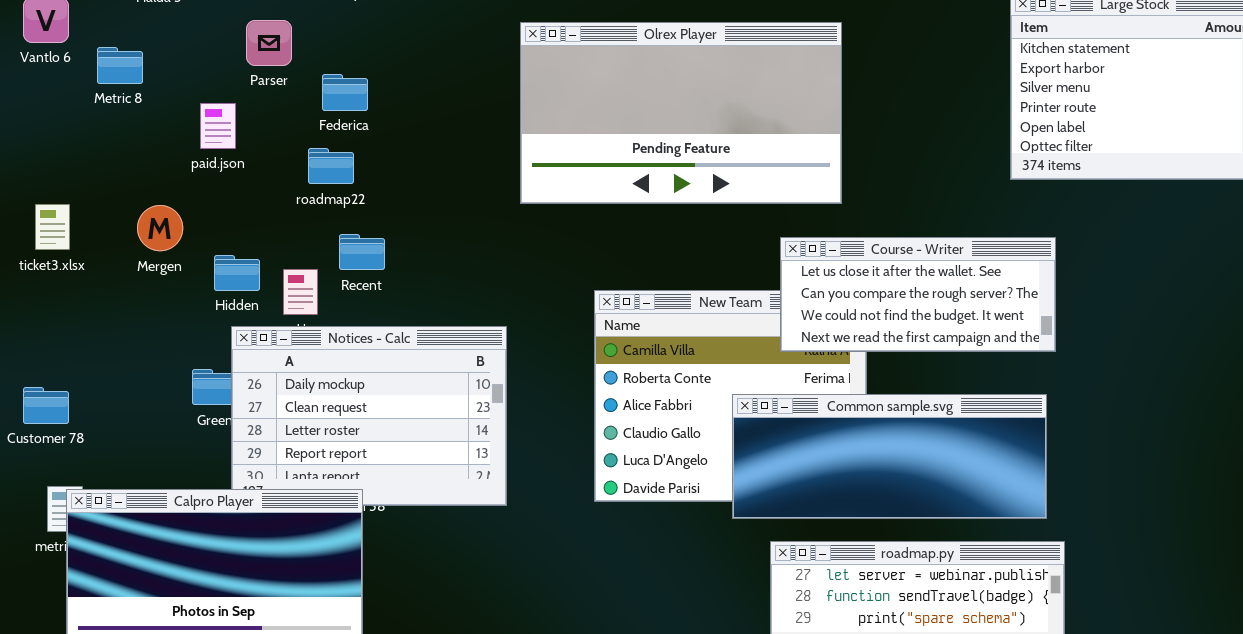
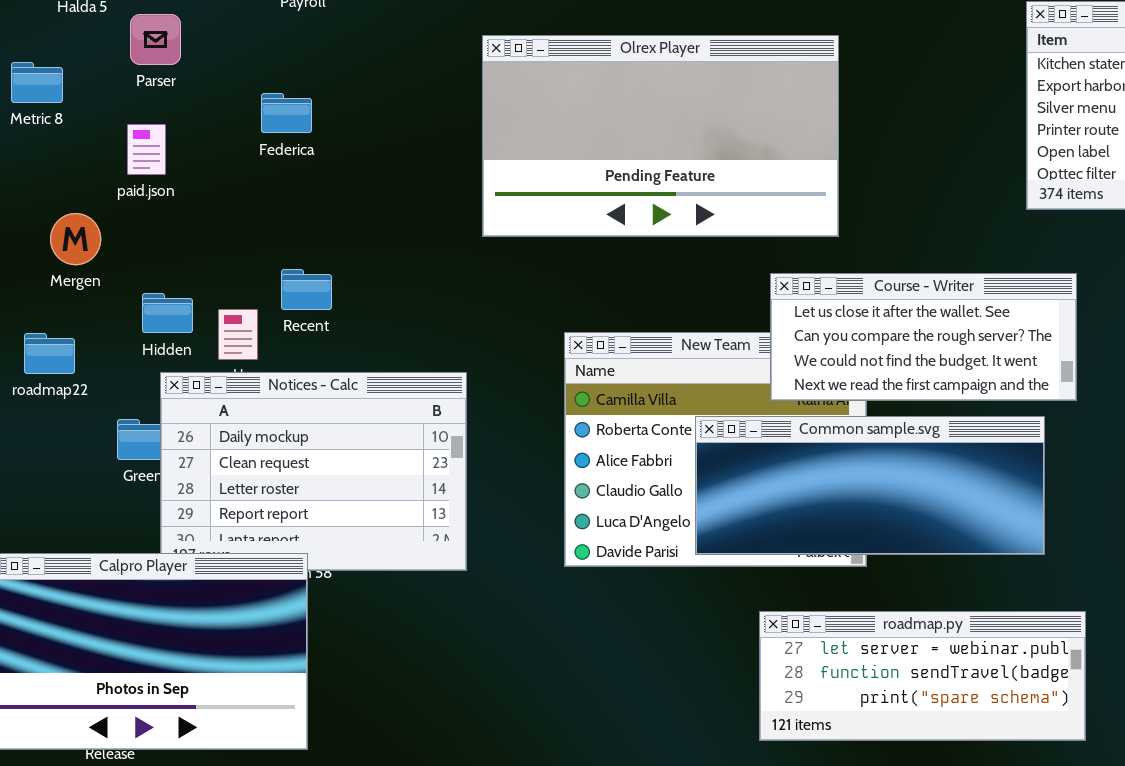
Parser: [246,20,292,66] -> [130,14,181,65], moved
roadmap22: [308,148,354,184] -> [24,333,75,374], moved
Mergen: [137,205,183,251] -> [50,213,101,265], moved
Common sample.svg: [732,394,1047,519] -> [695,416,1045,555], moved

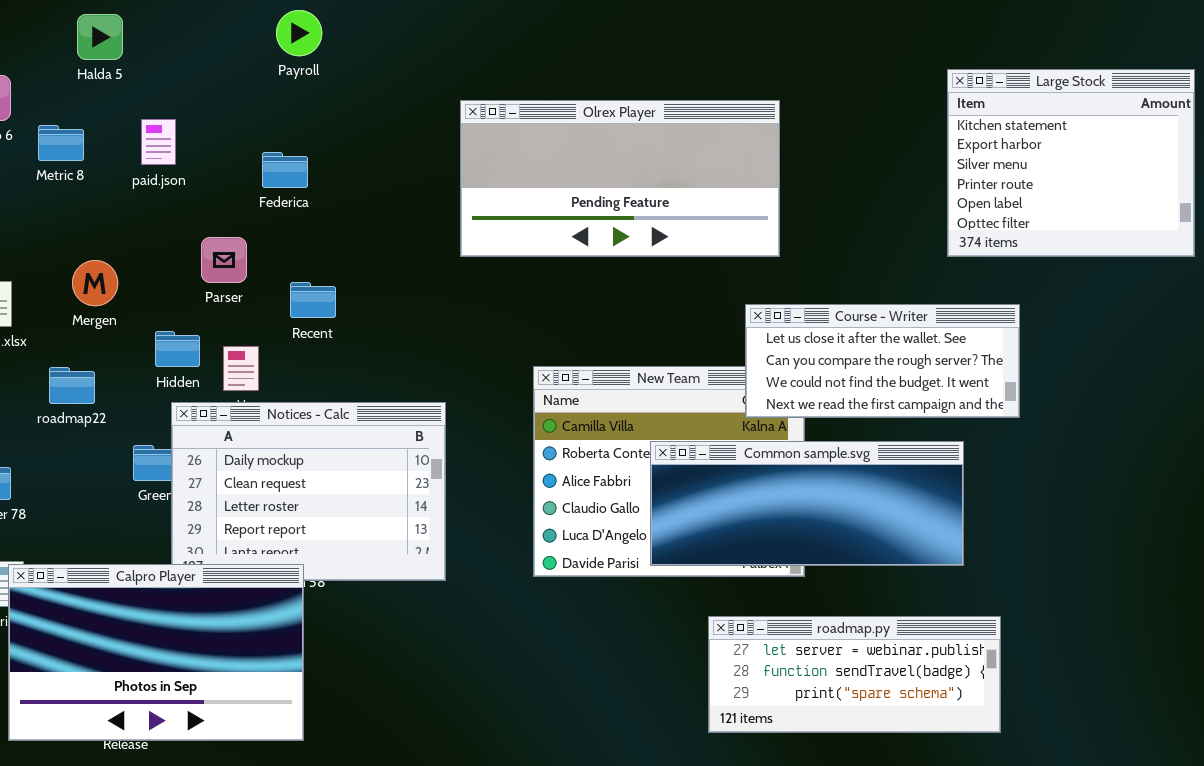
Parser: [130,14,181,65] -> [201,237,247,283], moved
Olrex Player: [482,35,839,237] -> [460,100,780,257], resized
paid.json: [127,124,166,175] -> [141,119,176,165], moved
Recent: [281,269,332,310] -> [290,282,336,318], moved
Course - Writer: [770,273,1077,401] -> [745,304,1020,418], moved

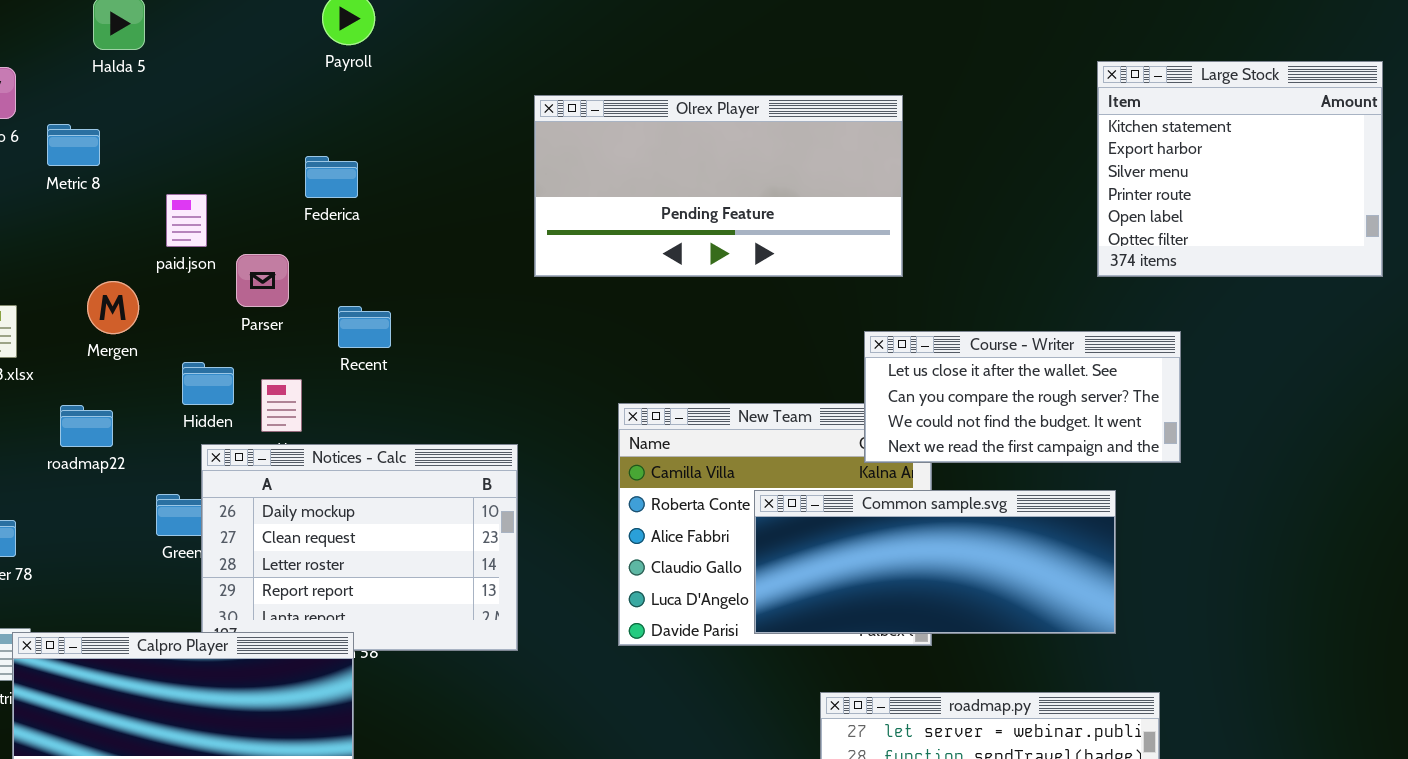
paid.json: [141,119,176,165] -> [166,194,207,247], moved

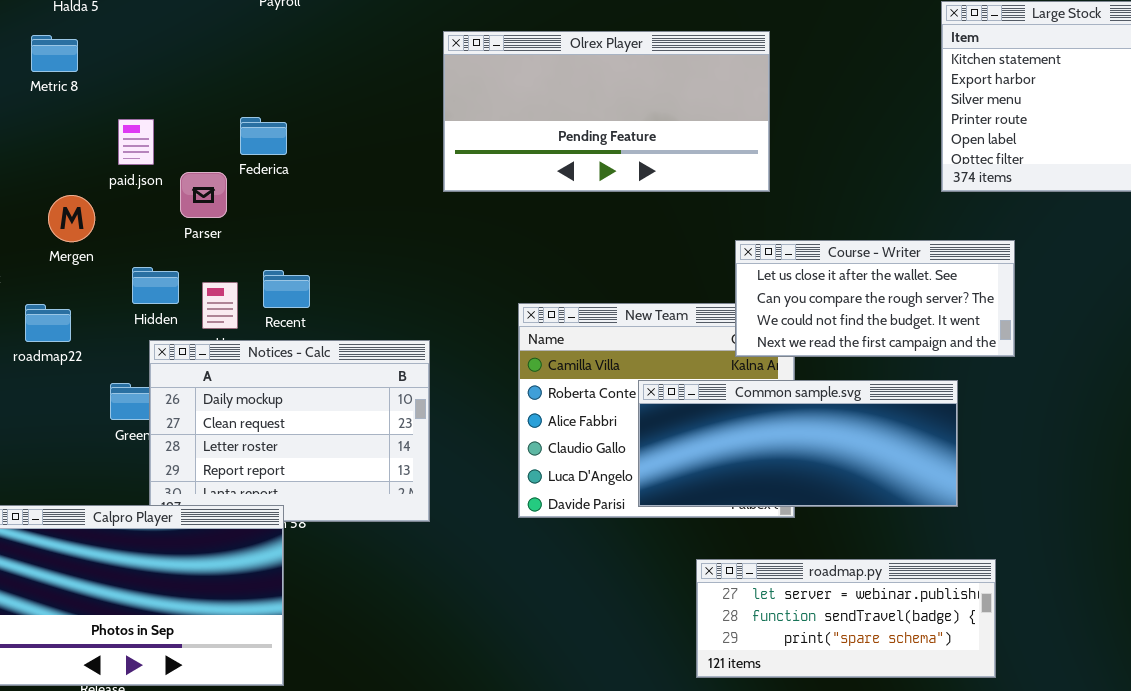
Metric 8: [47,124,100,166] -> [31,35,78,72], moved
Federica: [305,156,358,198] -> [240,117,287,155], moved
Recent: [338,306,391,348] -> [263,270,310,308], moved

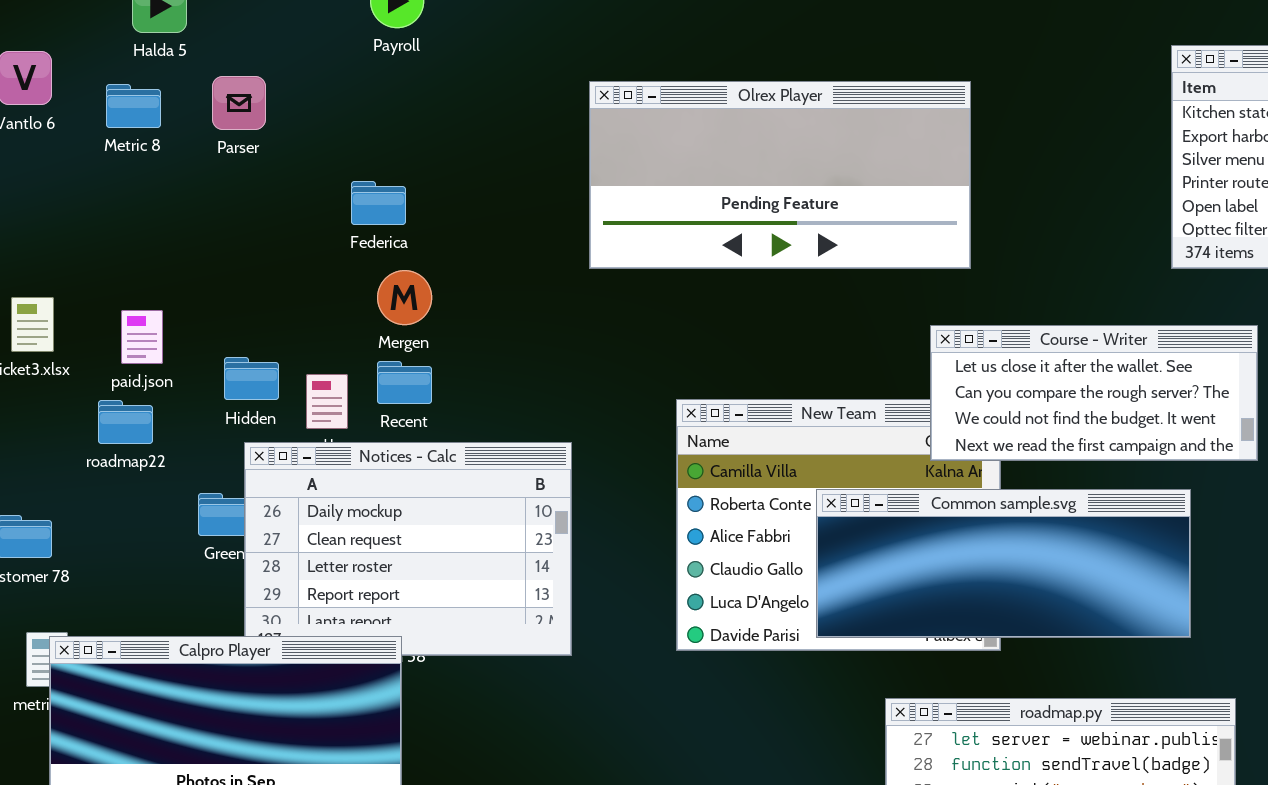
paid.json: [118,119,154,165] -> [121,310,163,364], moved
Parser: [180,172,227,218] -> [212,76,266,130], moved
Mergen: [48,195,95,242] -> [377,270,432,325], moved

